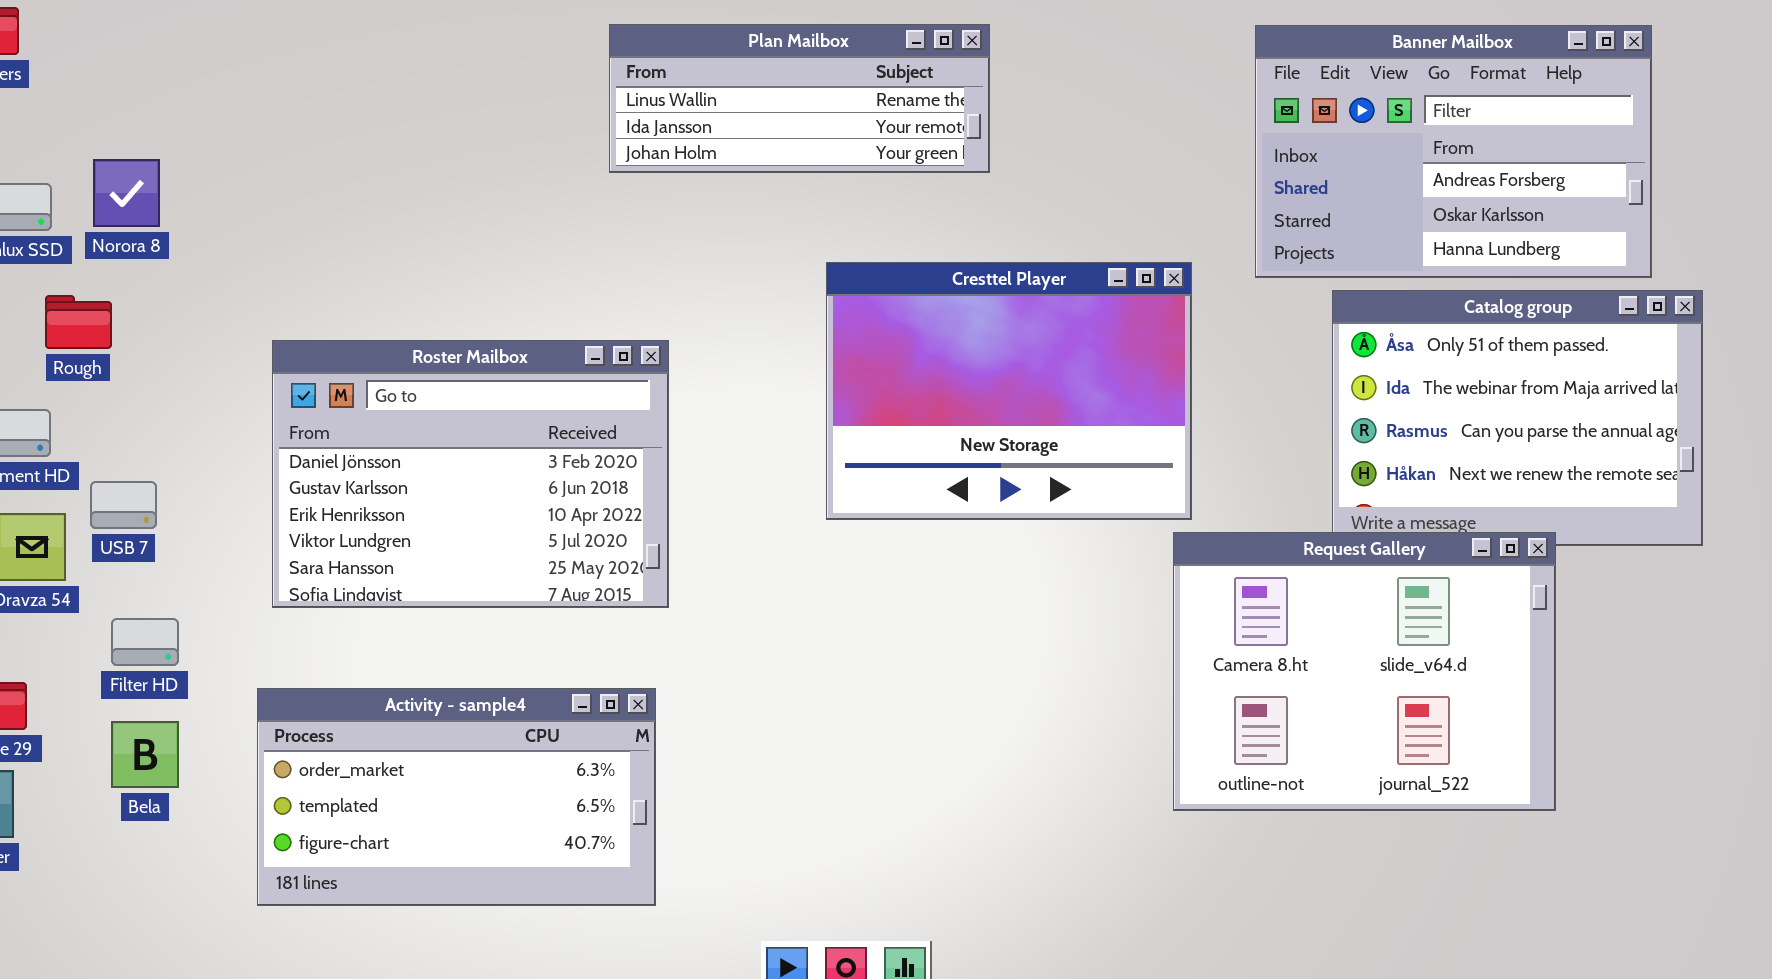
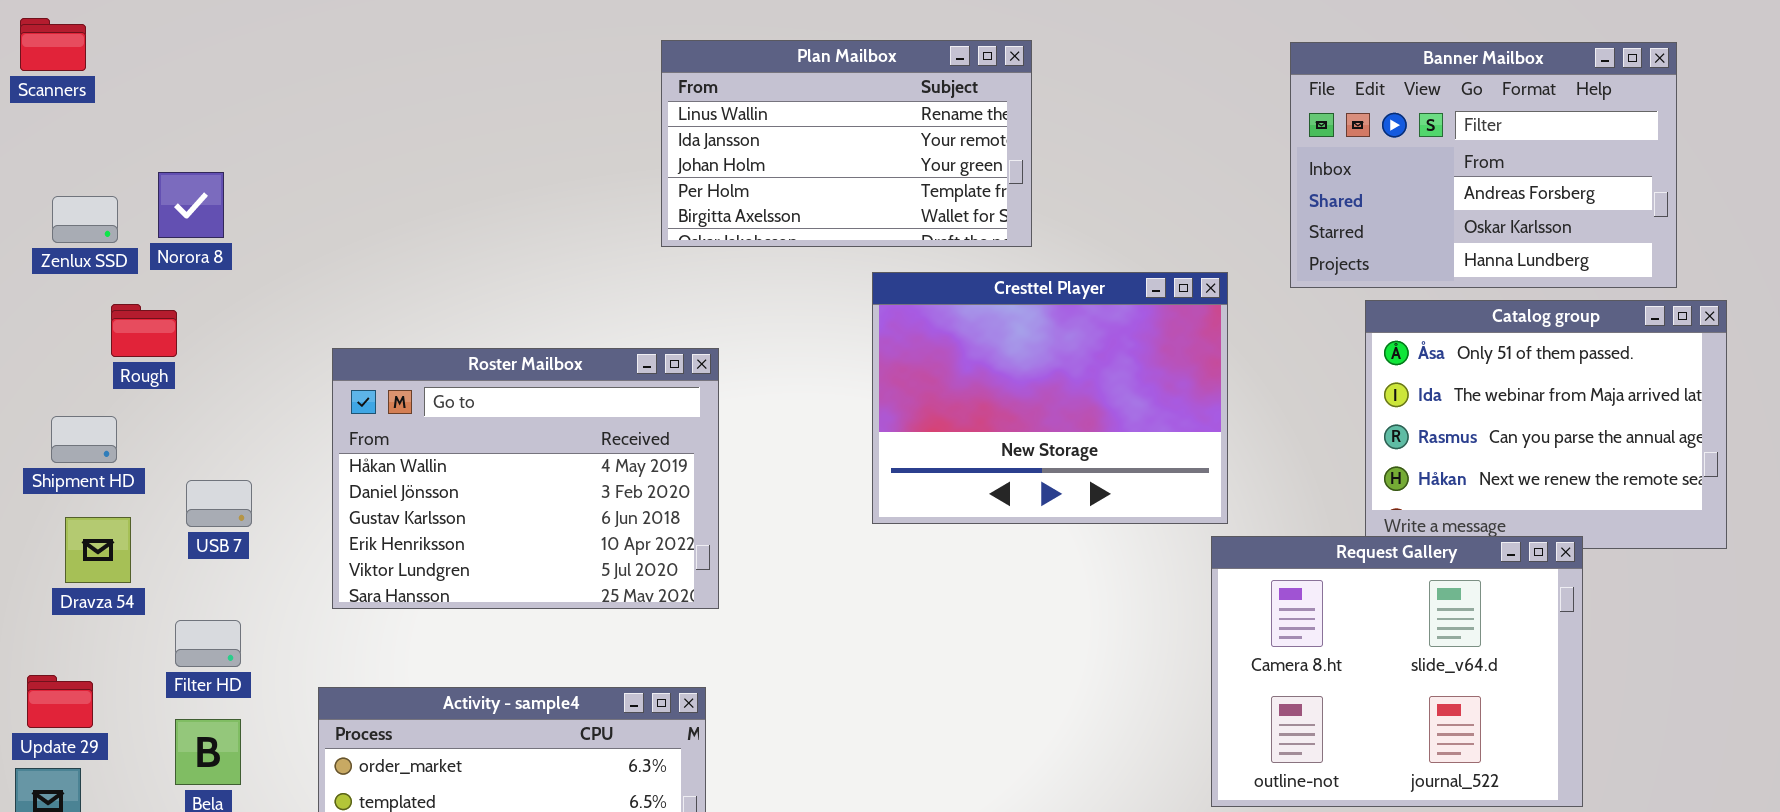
Plan Mailbox: [609,24,990,173] -> [661,40,1032,247], resized
Roster Mailbox: [272,340,669,608] -> [332,348,719,609], scrolled up 1 row
USB 7: [90,481,157,529] -> [186,480,252,527], moved

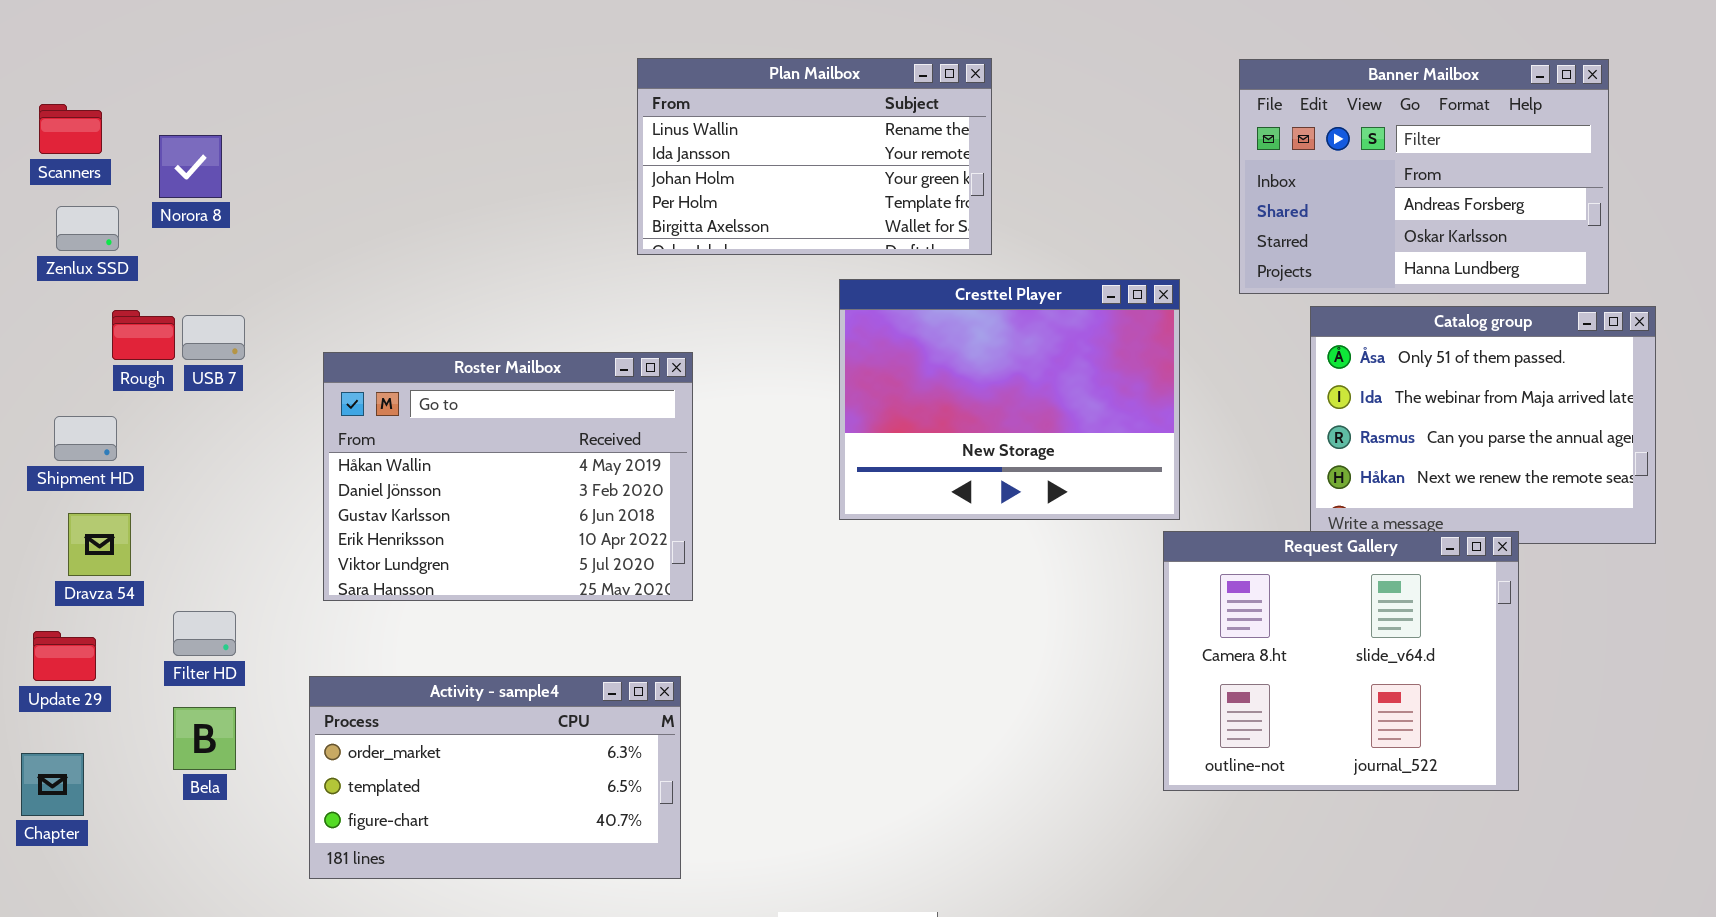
Scanners: [20,18,86,71] -> [39,104,102,154], moved
Norora 8: [158,172,224,238] -> [159,135,222,198], moved
USB 7: [186,480,252,527] -> [182,315,245,360], moved
Update 29: [27,675,93,728] -> [33,631,96,681], moved

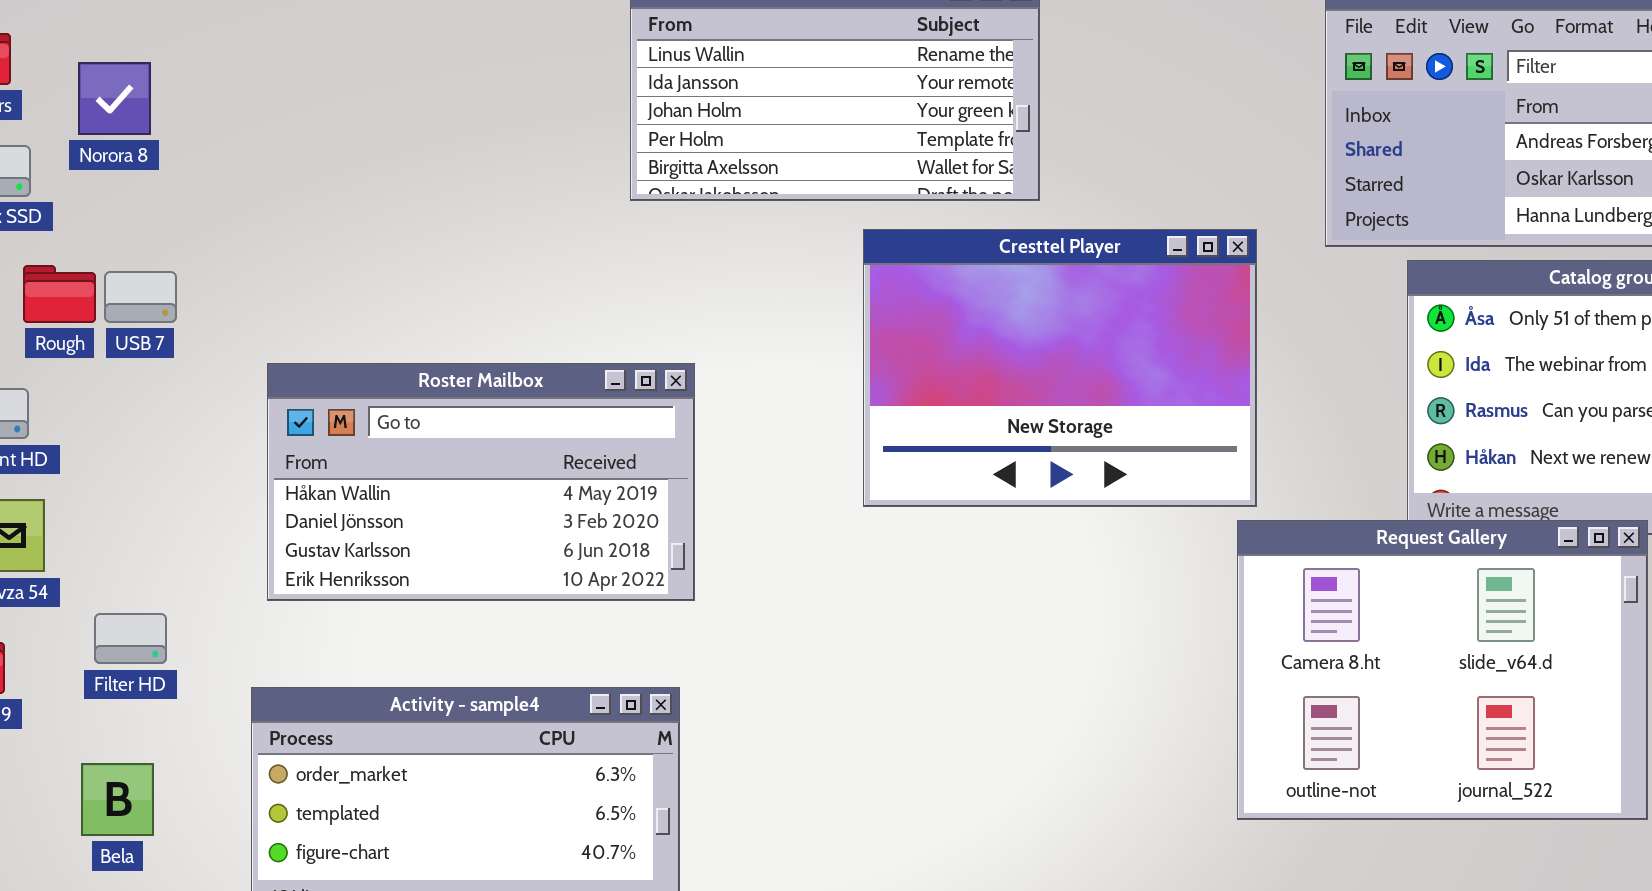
Roster Mailbox: [323,352,693,601] -> [267,363,695,601], resized
Bela: [173,707,236,770] -> [81,763,154,836], moved

